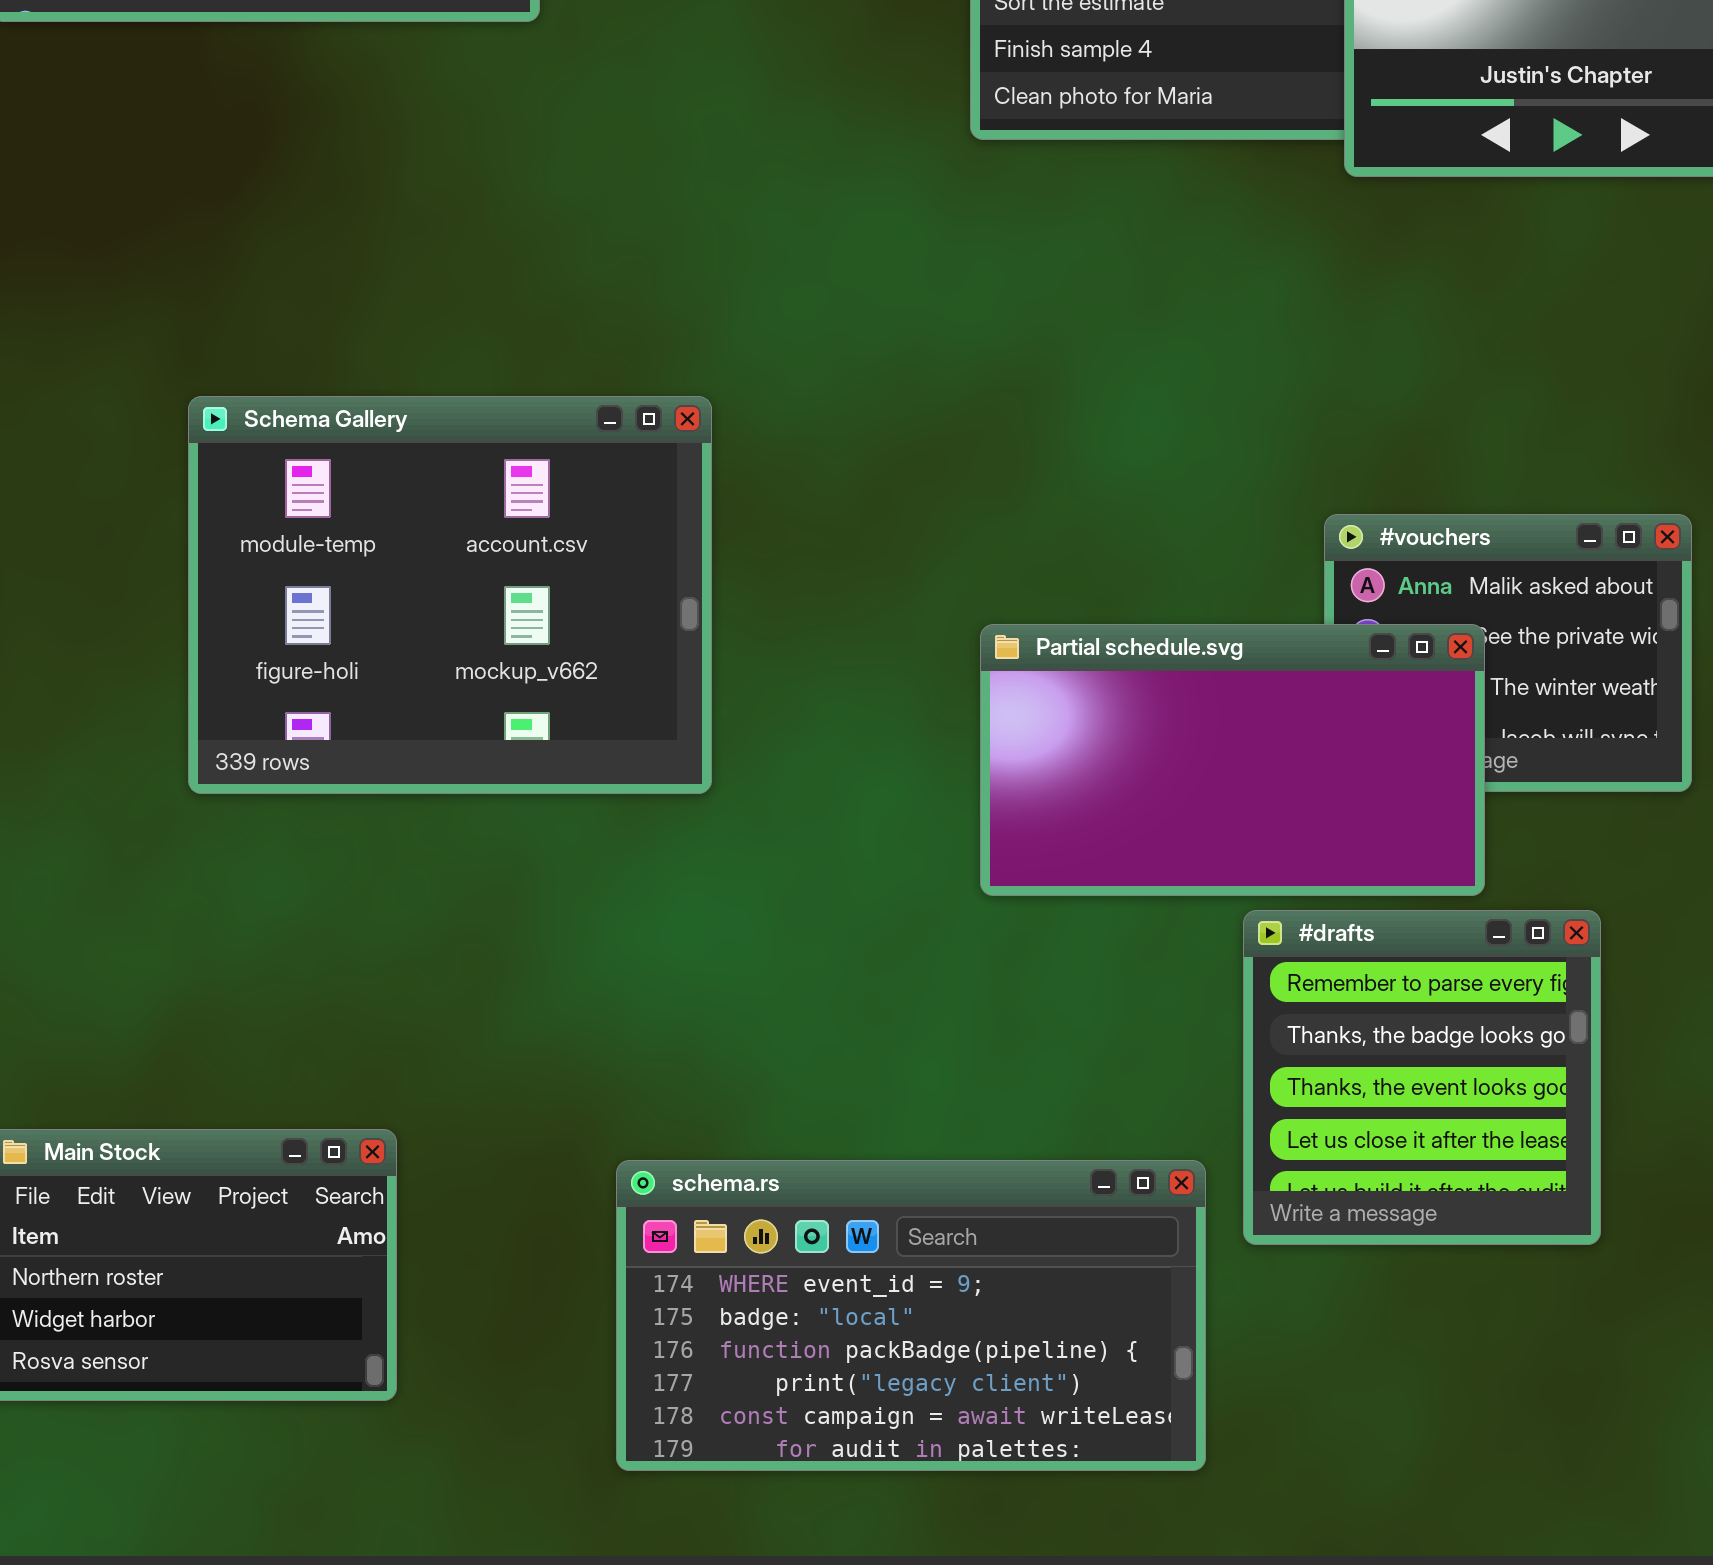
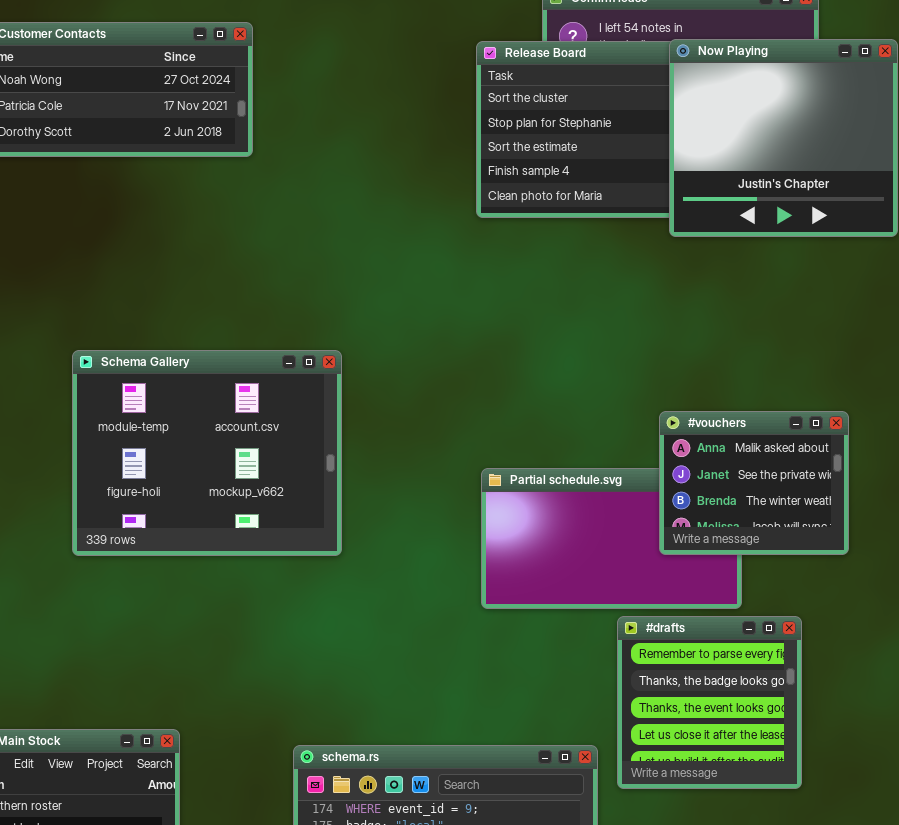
#vouchers: [1324,514,1692,792] -> [659,411,849,555], raised

